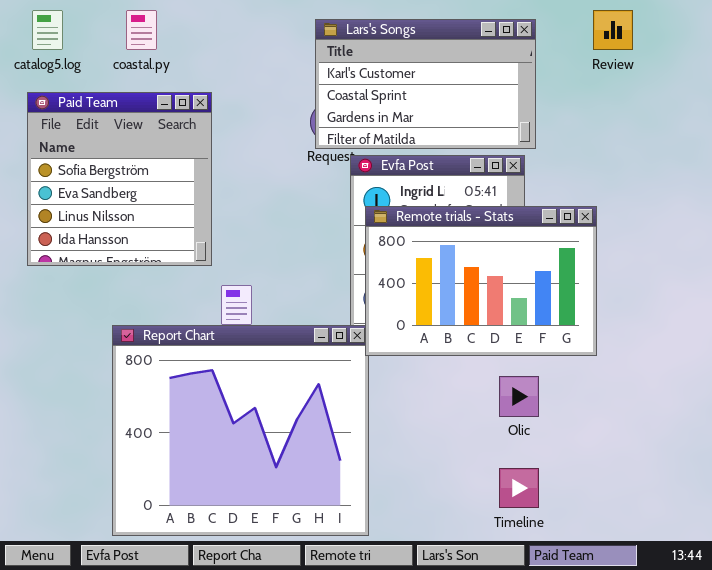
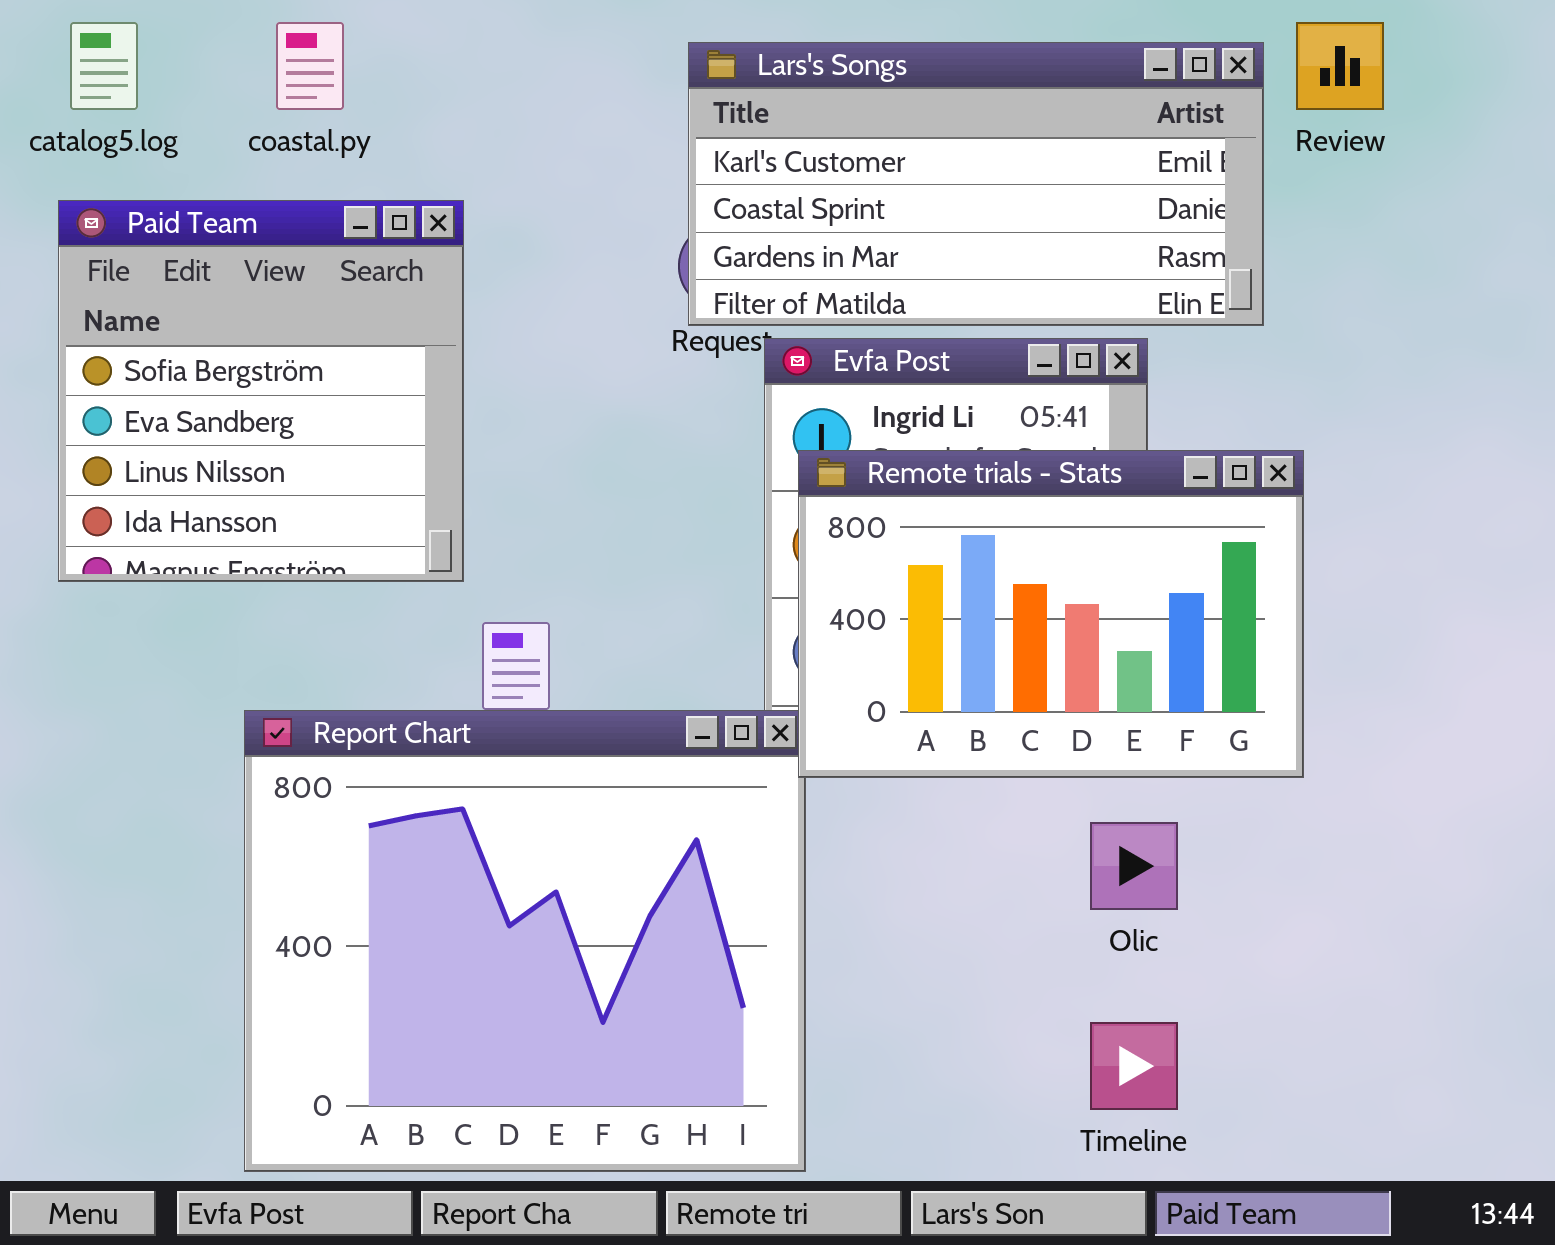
Lars's Songs: [315,19,536,149] -> [688,42,1264,326], resized

